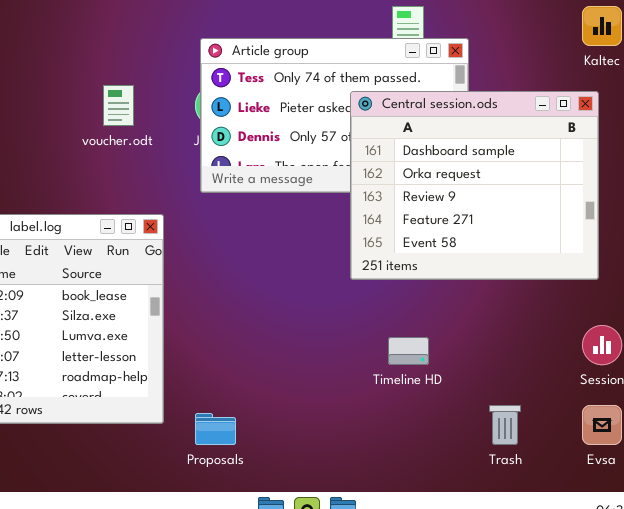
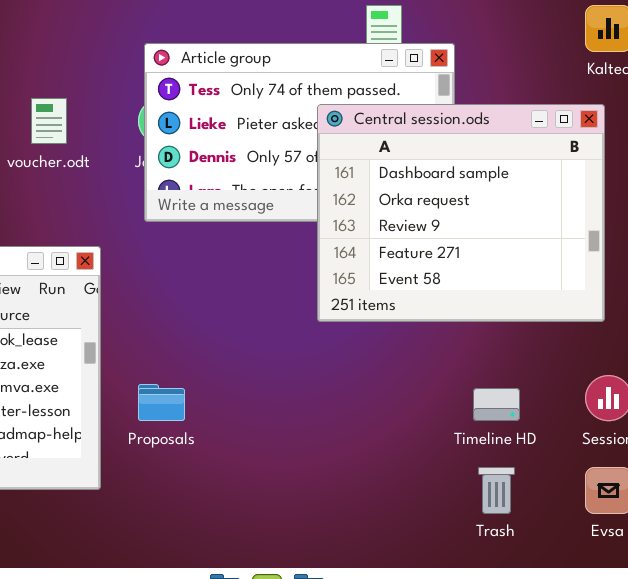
Timeline HD: [388,337,429,365] -> [473,388,520,421], moved
Proposals: [195,413,236,445] -> [138,384,185,421], moved

